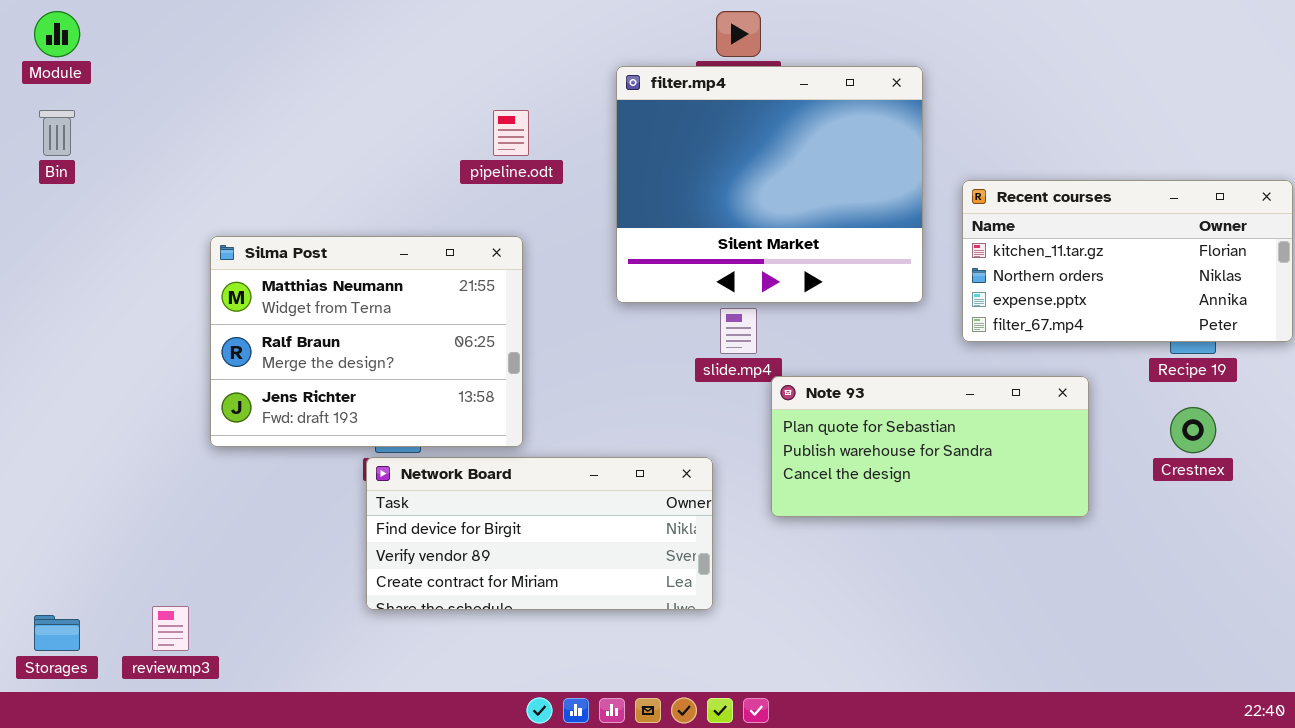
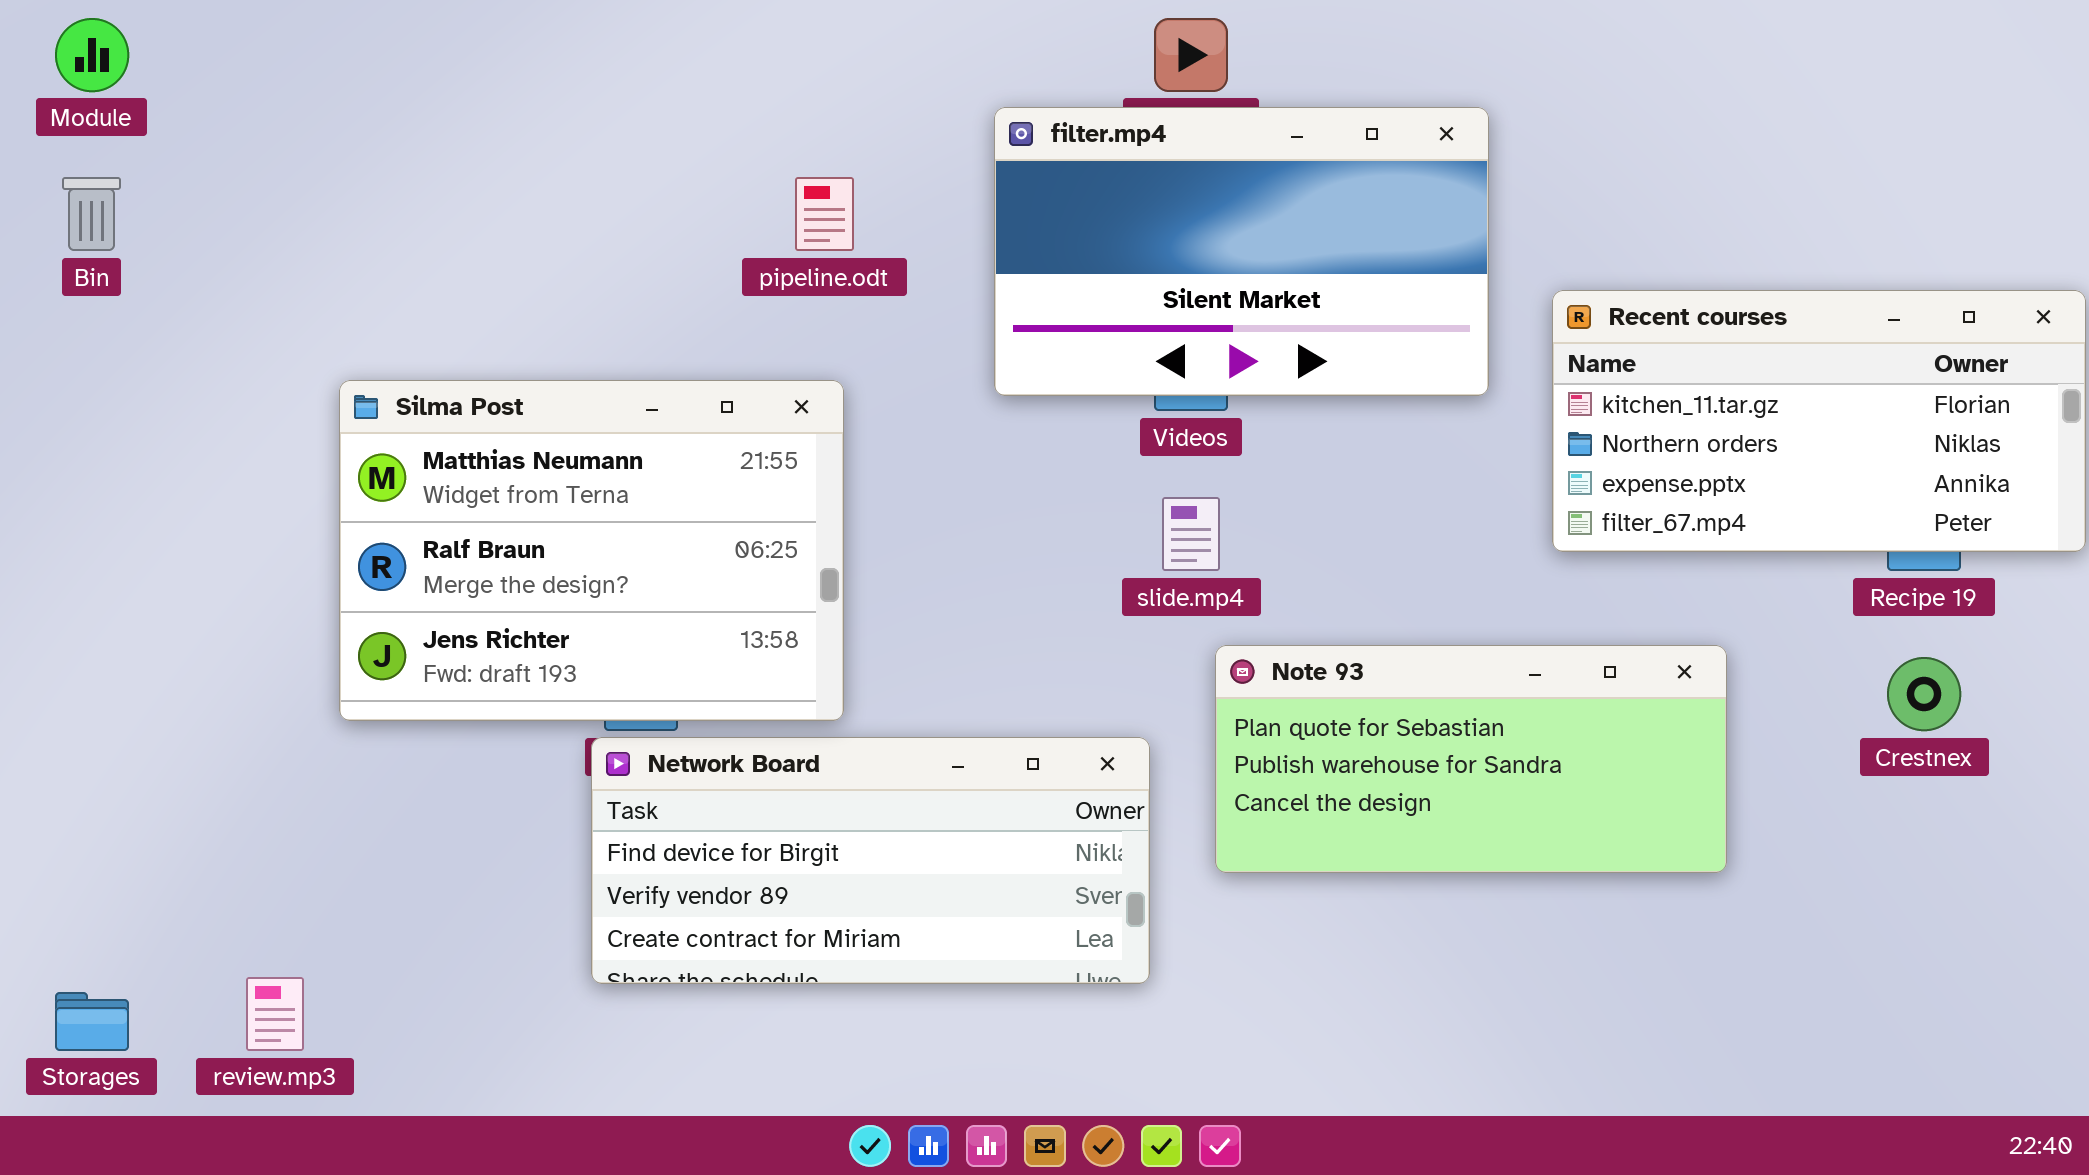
filter.mp4: [616,66,923,303] -> [994,107,1489,396], resized
Note 93: [771,376,1089,517] -> [1215,645,1727,873], moved

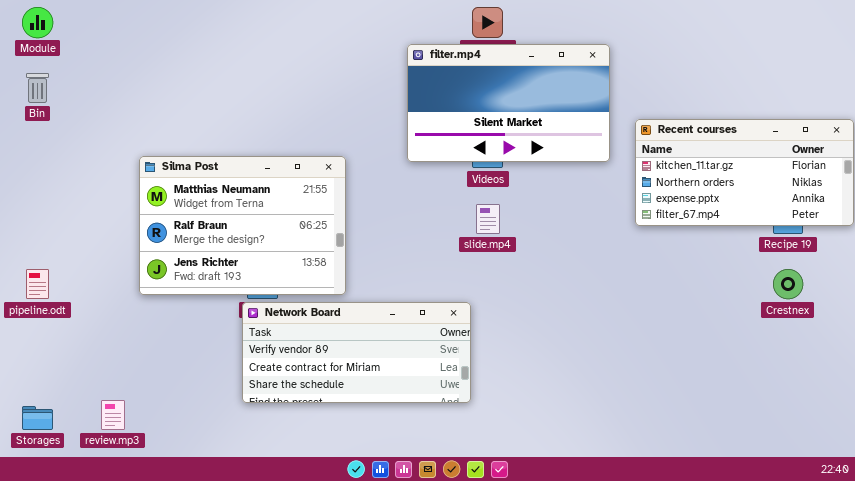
pipeline.odt: [795,177,854,251] -> [26,269,49,299], moved
Note 93: [1215,645,1727,873] -> none, closed
Network Board: [591,737,1150,984] -> [242,302,471,403], scrolled down 1 row

